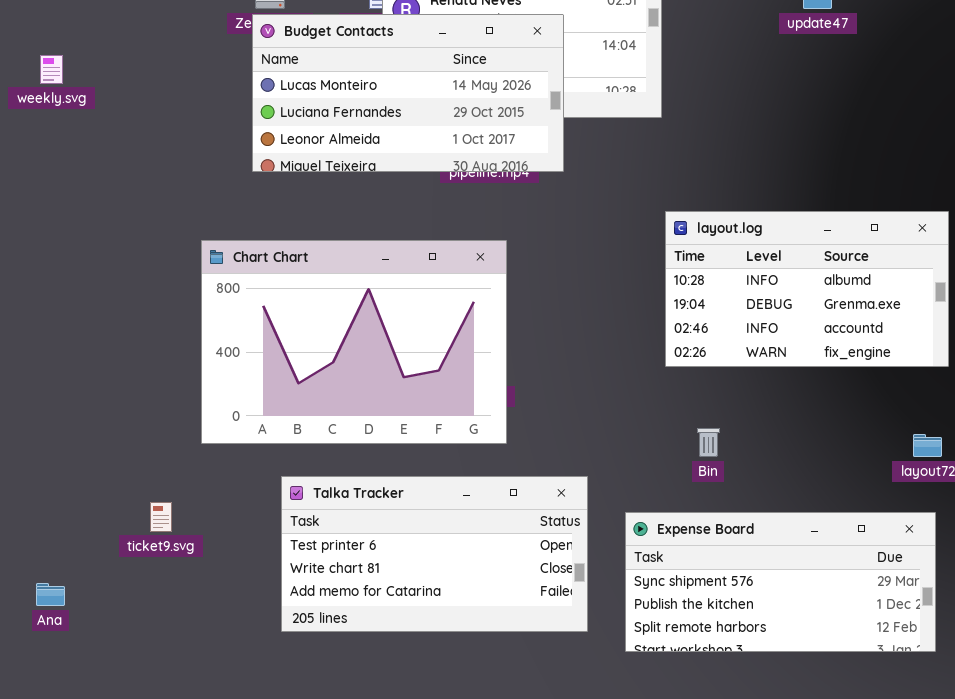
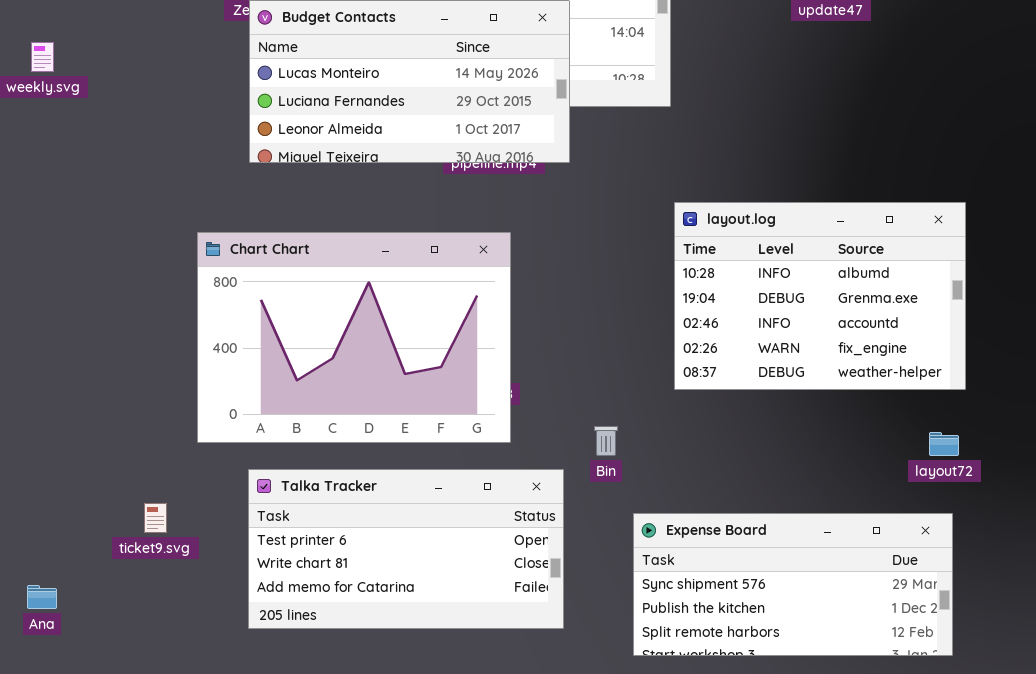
layout.log: [665,211,949,367] -> [674,202,966,390], resized
Bin: [697,428,720,457] -> [594,426,618,456], moved
Talka Tracker: [281,476,588,632] -> [248,469,564,629], moved

